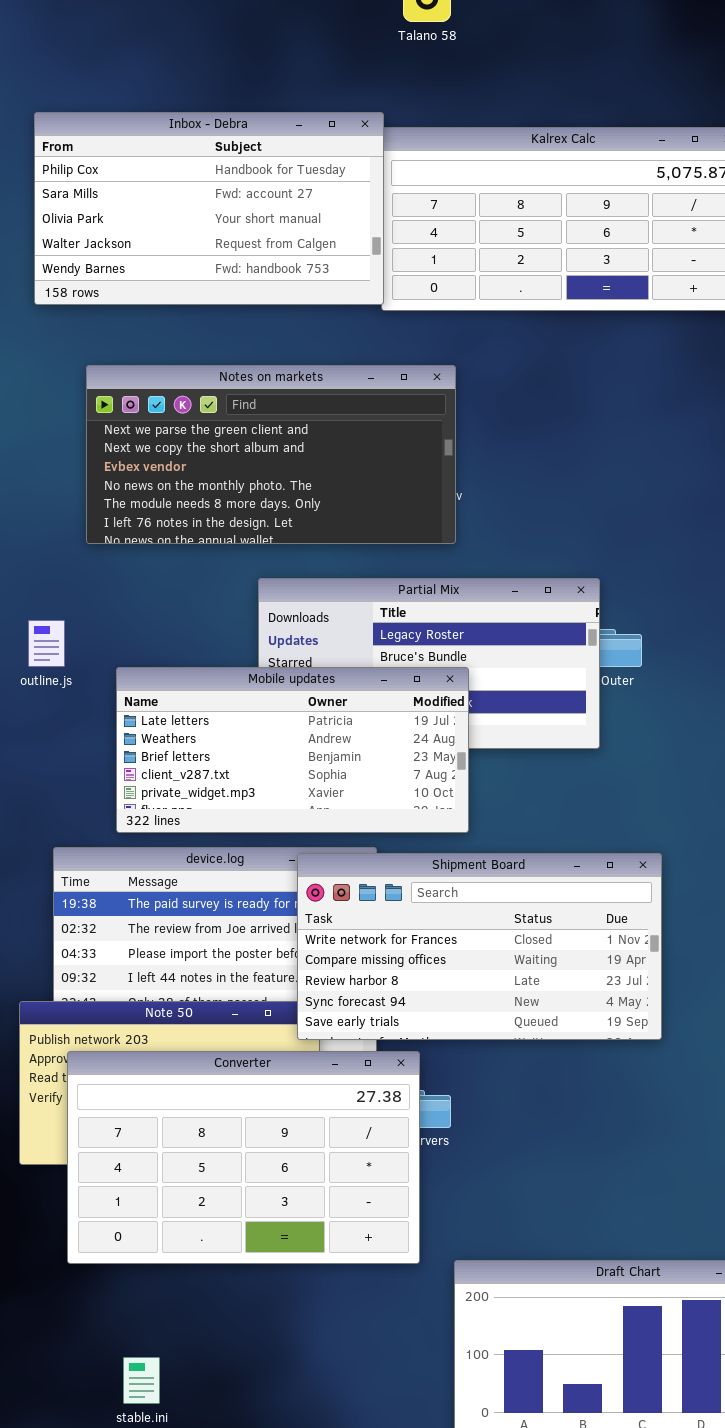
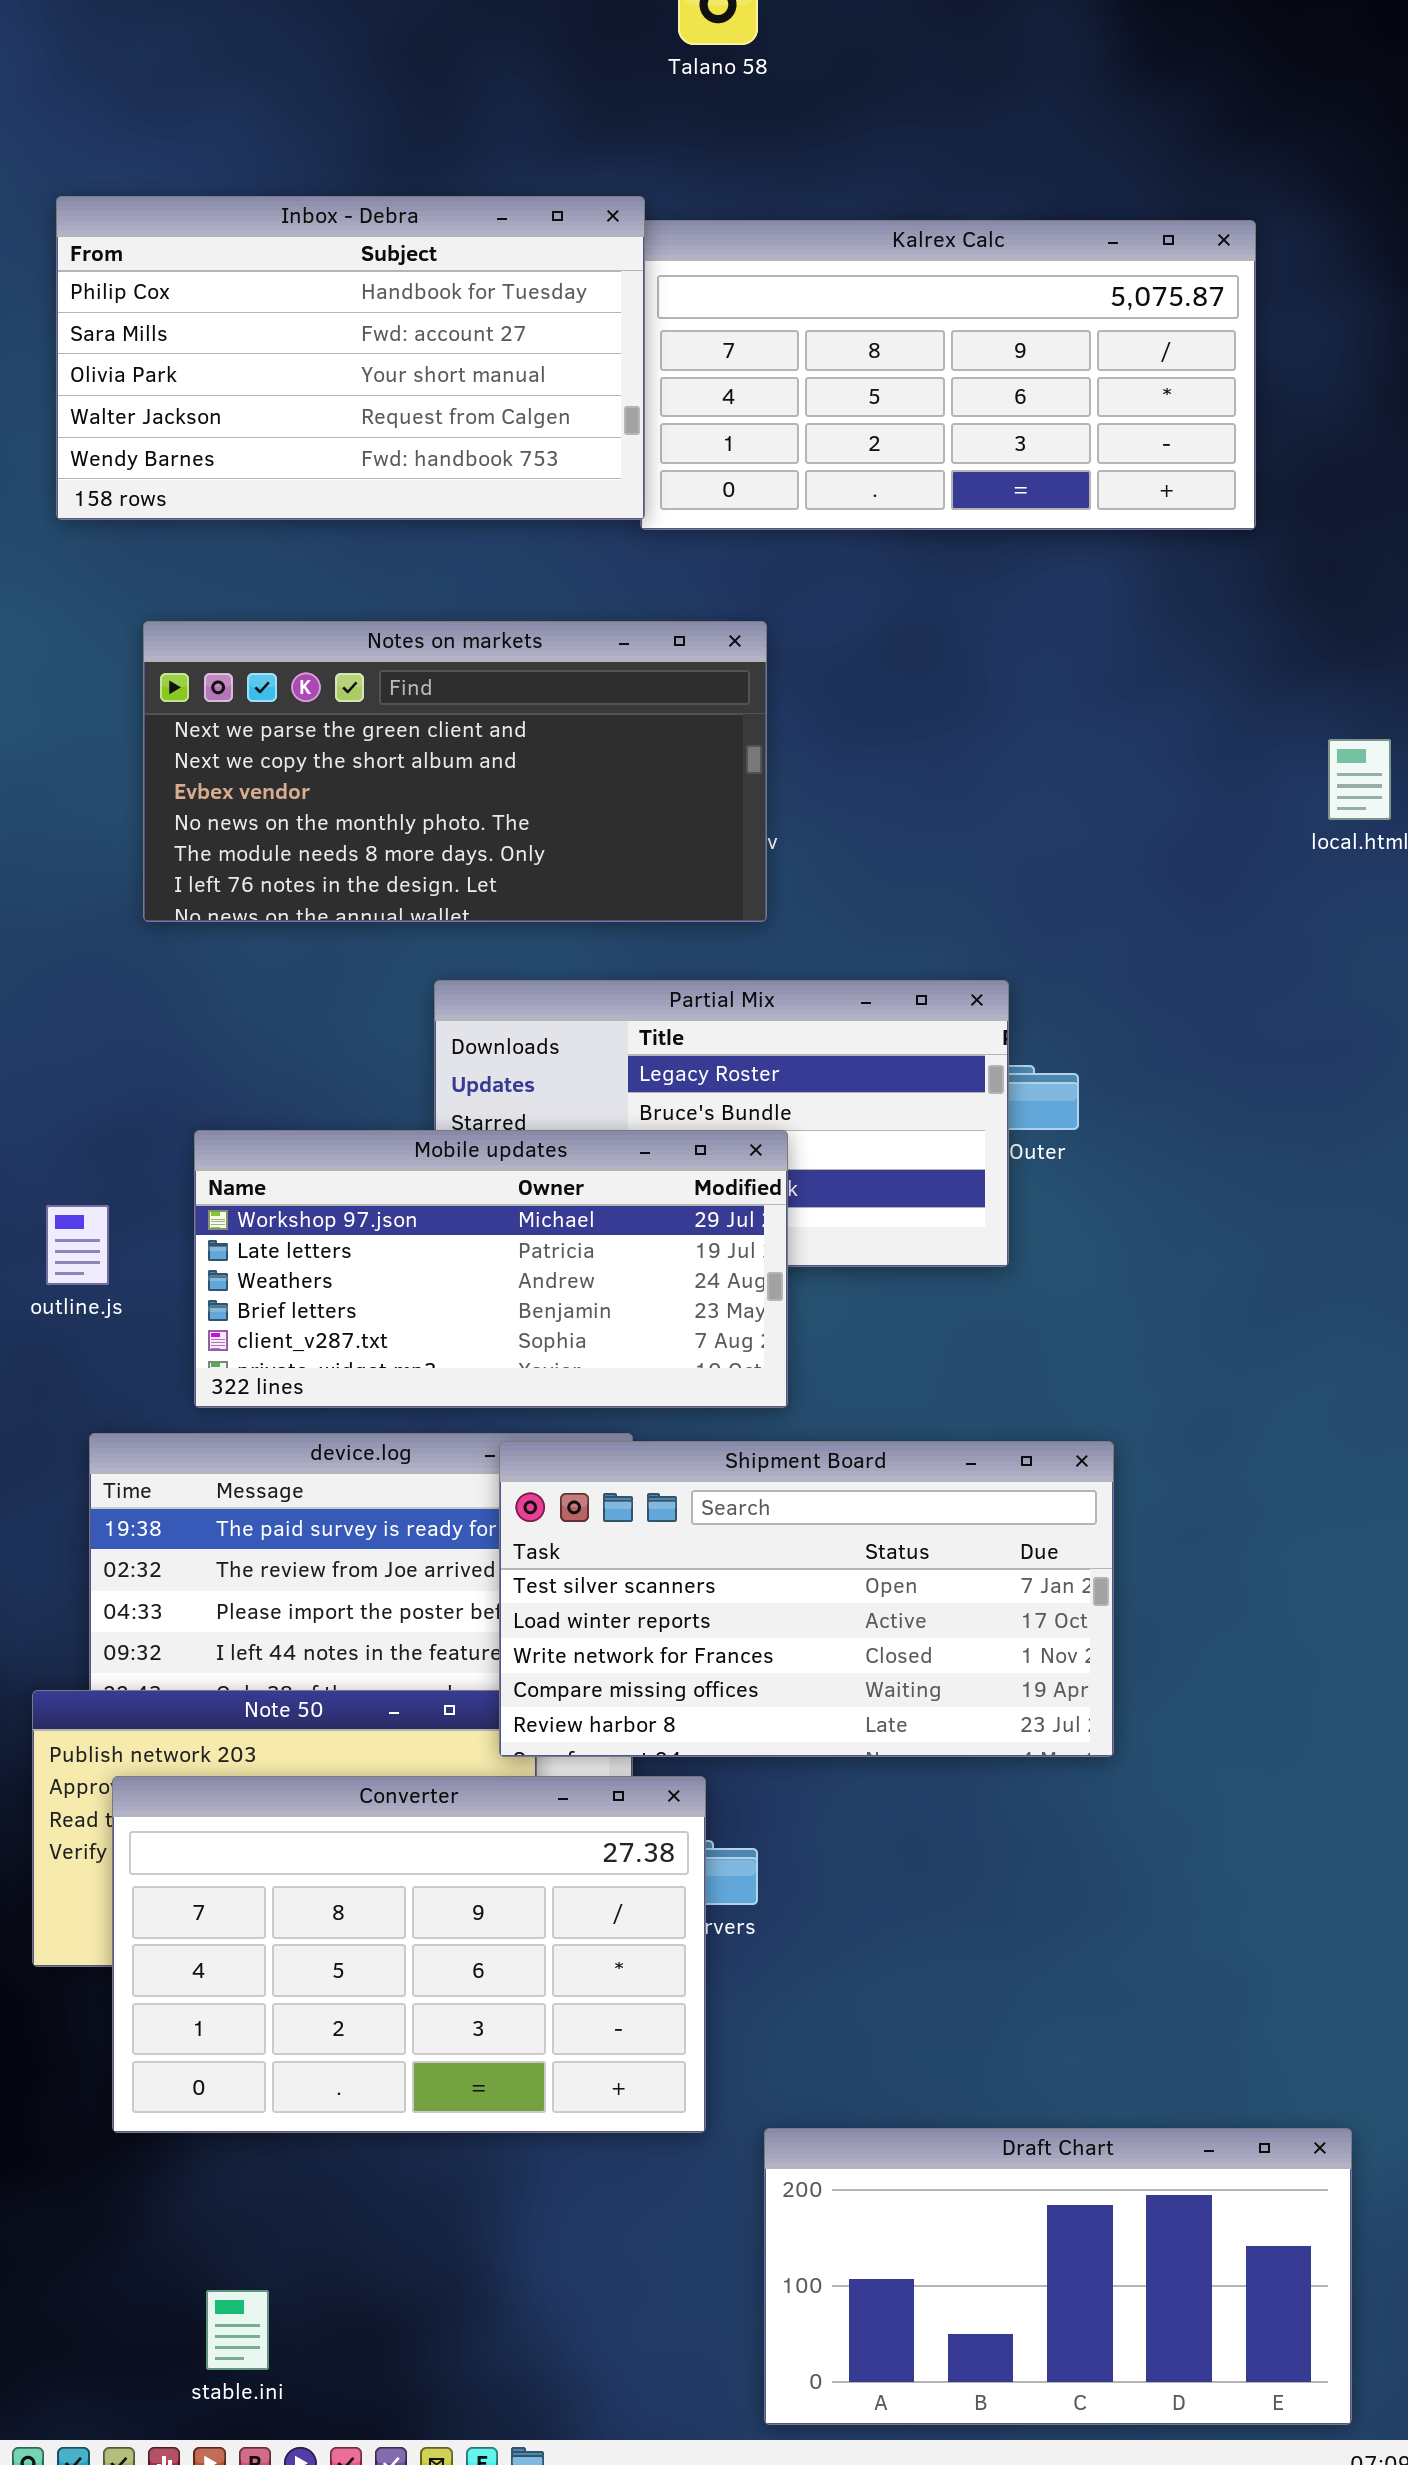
outline.js: [28,620,65,667] -> [46,1205,109,1285], moved
Mobile updates: [116,667,469,833] -> [194,1130,788,1408], scrolled up 1 row
Shipment Board: [297,853,662,1040] -> [499,1441,1114,1757], scrolled up 2 rows

